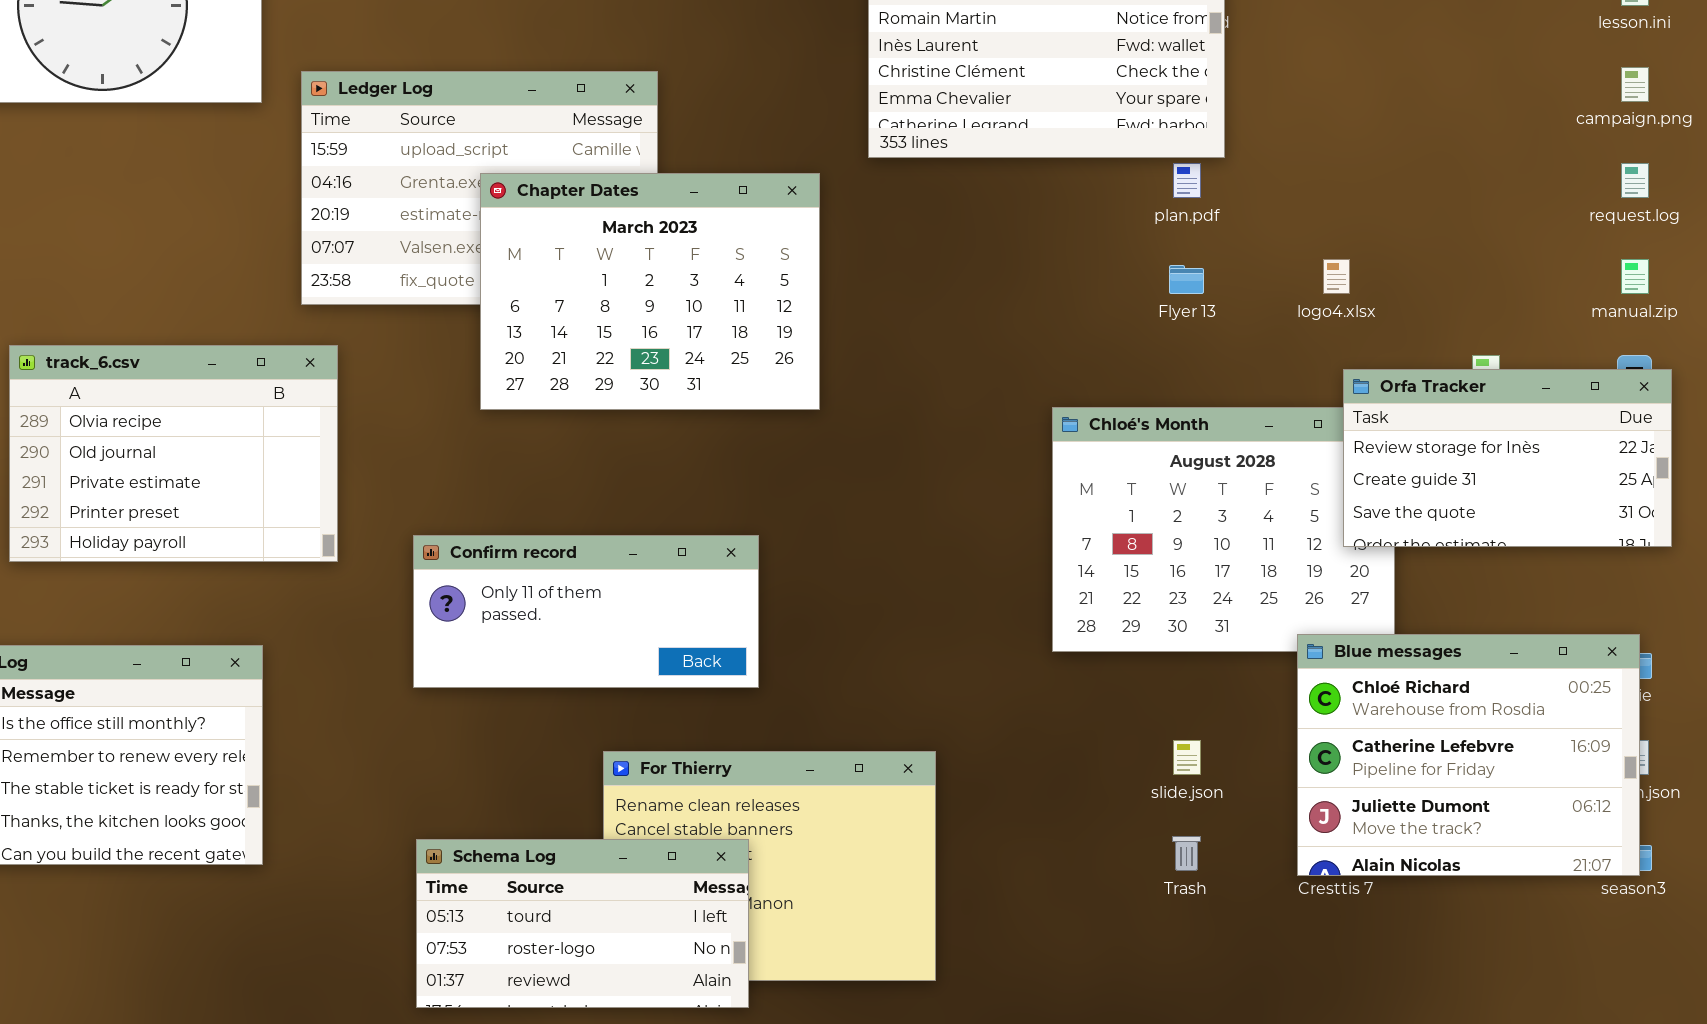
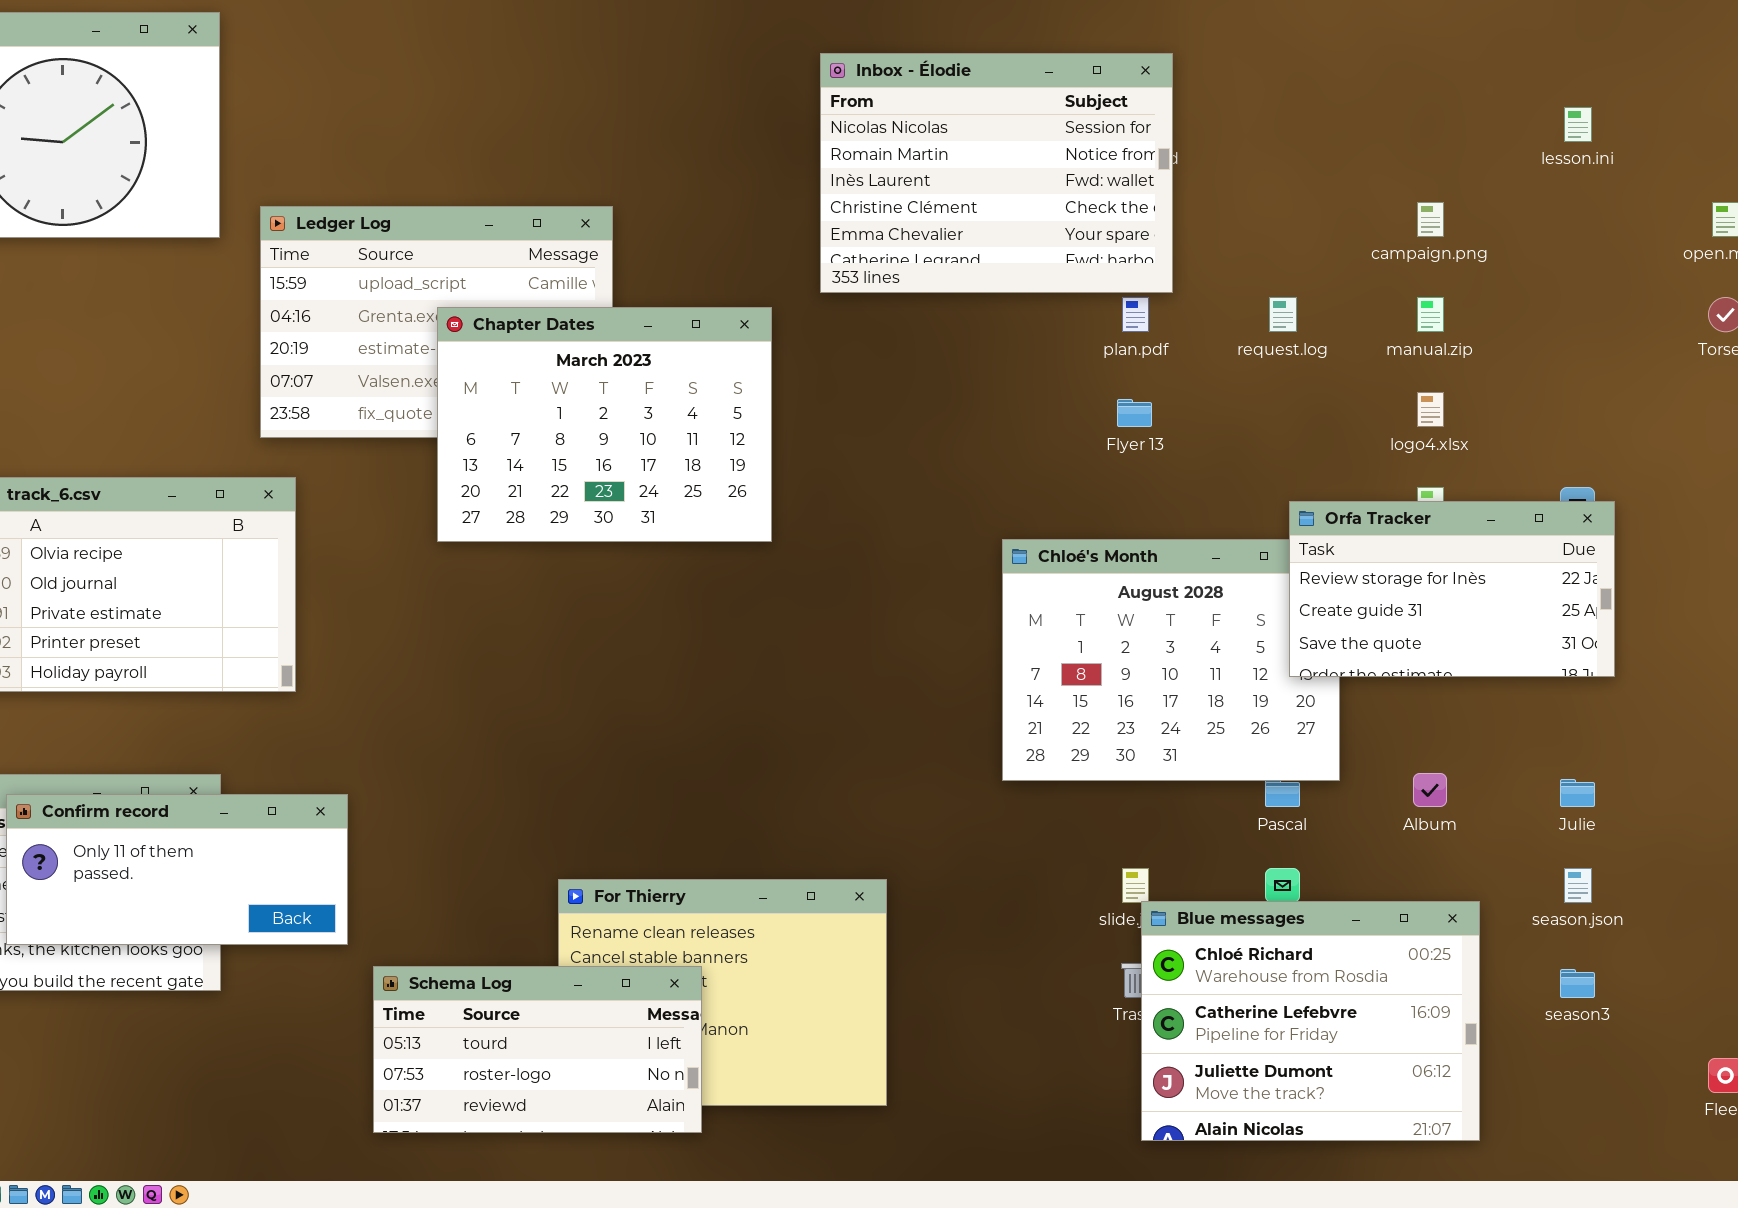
campaign.png: [1621,67,1649,102] -> [1417,202,1444,237], moved
request.log: [1621,163,1649,198] -> [1269,297,1297,332], moved
logo4.xlsx: [1323,259,1350,294] -> [1417,392,1444,427], moved
manual.zip: [1621,259,1649,294] -> [1417,297,1444,332], moved
Confirm record: [413,535,759,688] -> [6,794,348,945], moved
Blue messages: [1297,634,1640,876] -> [1141,901,1480,1141], moved

